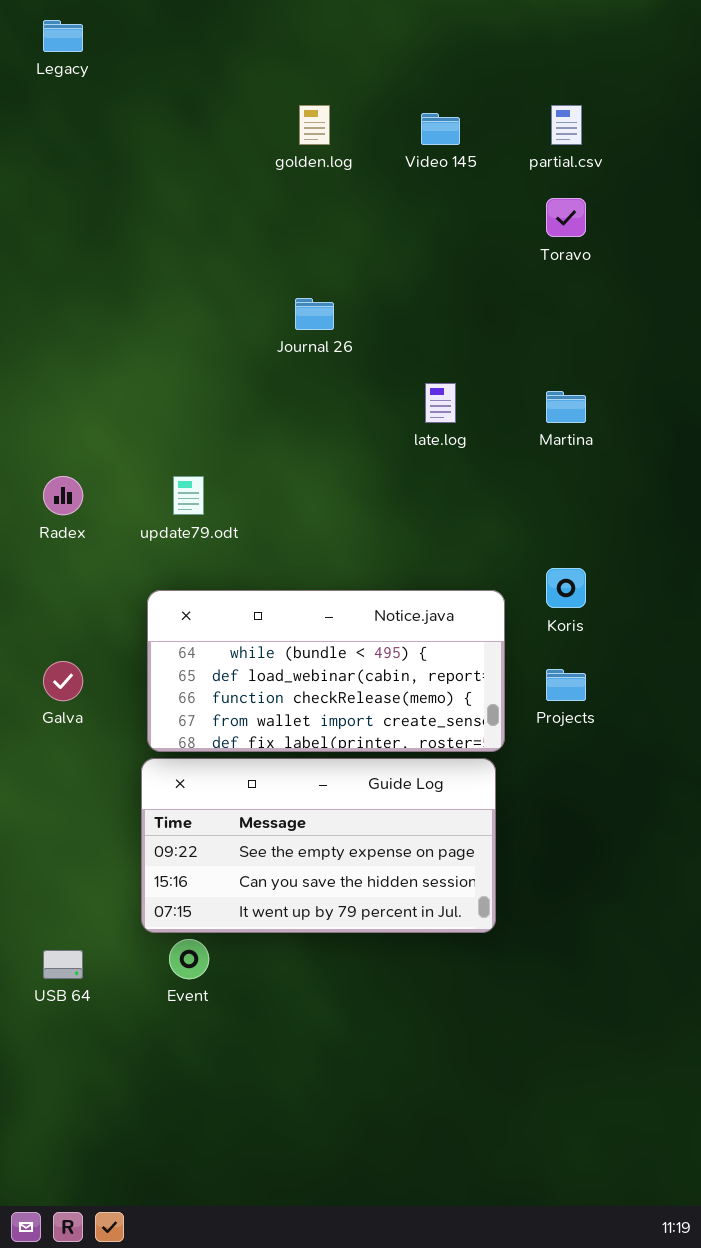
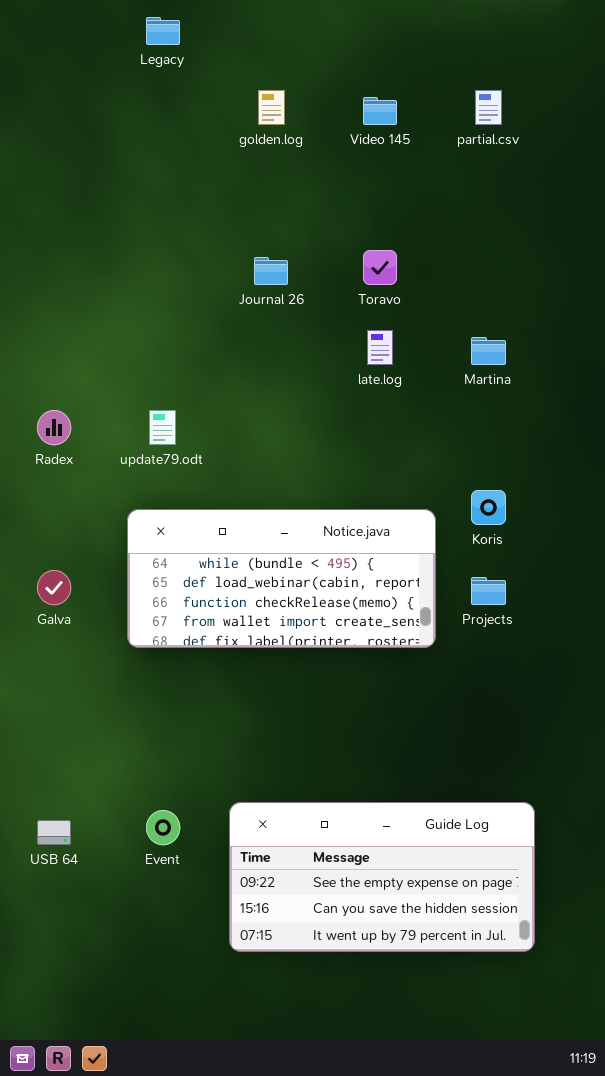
Legacy: [43,20,83,52] -> [146,17,180,45], moved
Toravo: [546,198,586,237] -> [363,250,397,285], moved
Guide Log: [141,758,496,933] -> [229,802,535,952], moved

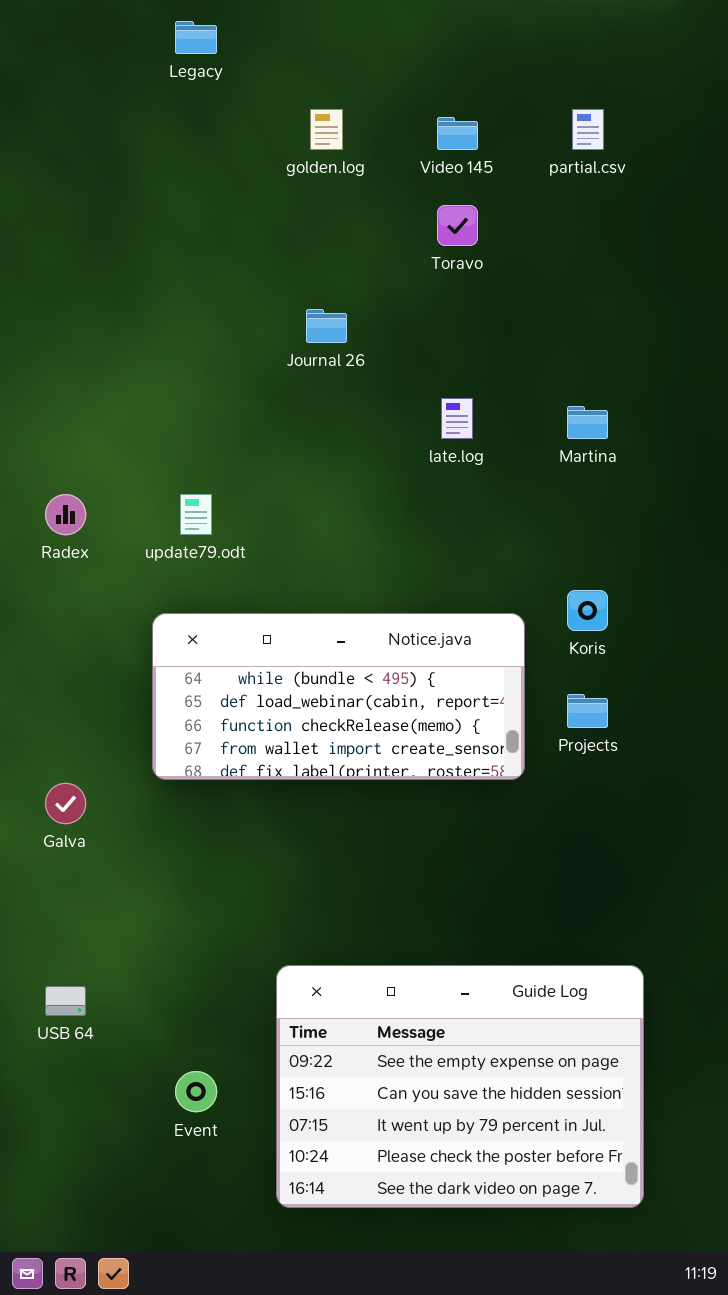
Toravo: [363,250,397,285] -> [437,205,478,246], moved
Galva: [37,570,71,605] -> [45,783,86,824], moved
Guide Log: [229,802,535,952] -> [276,965,644,1208], resized
Event: [146,810,180,845] -> [175,1071,217,1112], moved

